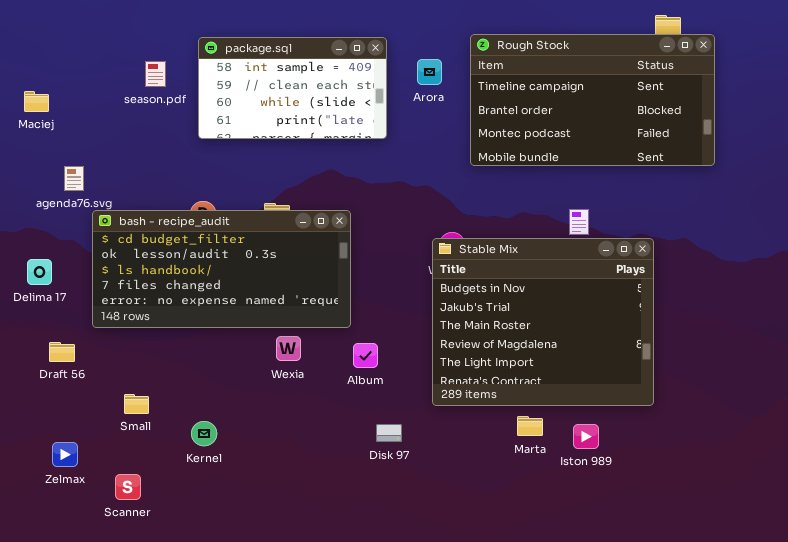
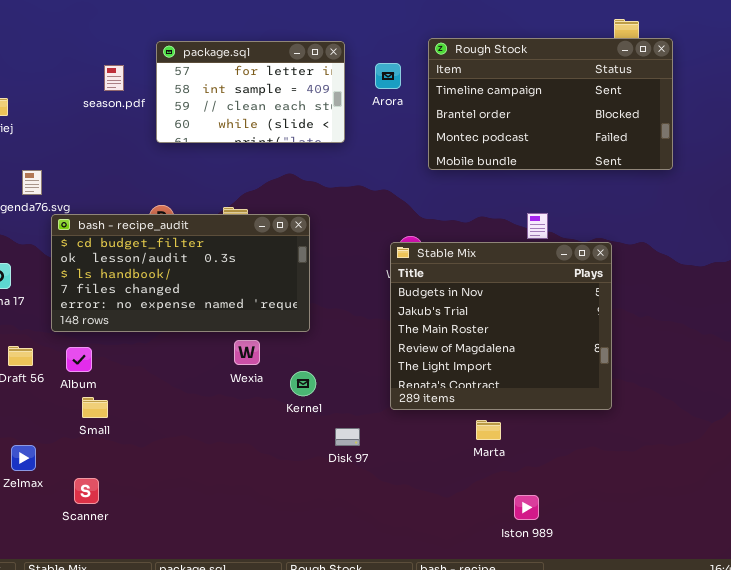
package.sql: [198,37,387,139] -> [156,41,345,143], scrolled up 1 row
Album: [353,343,378,368] -> [66,347,92,372], moved
Kernel: [191,421,217,446] -> [290,371,316,396], moved
Iston 989: [573,424,599,449] -> [514,495,539,520], moved

